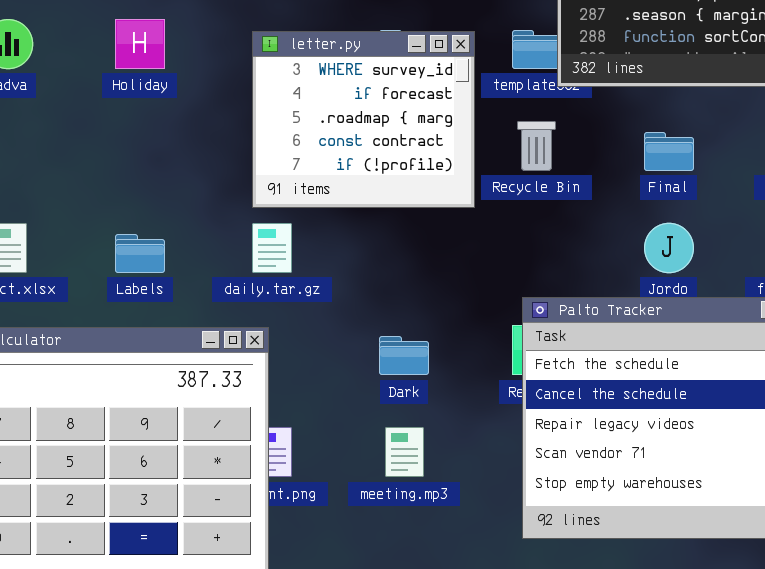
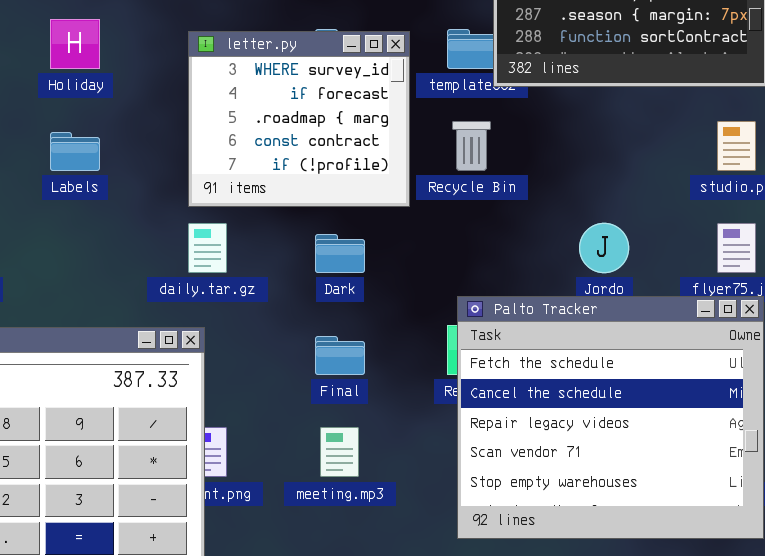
Final: [644,132,694,171] -> [315,336,365,375], moved
Labels: [115,234,165,273] -> [50,132,100,171], moved
Dark: [379,336,429,375] -> [315,234,365,273], moved

